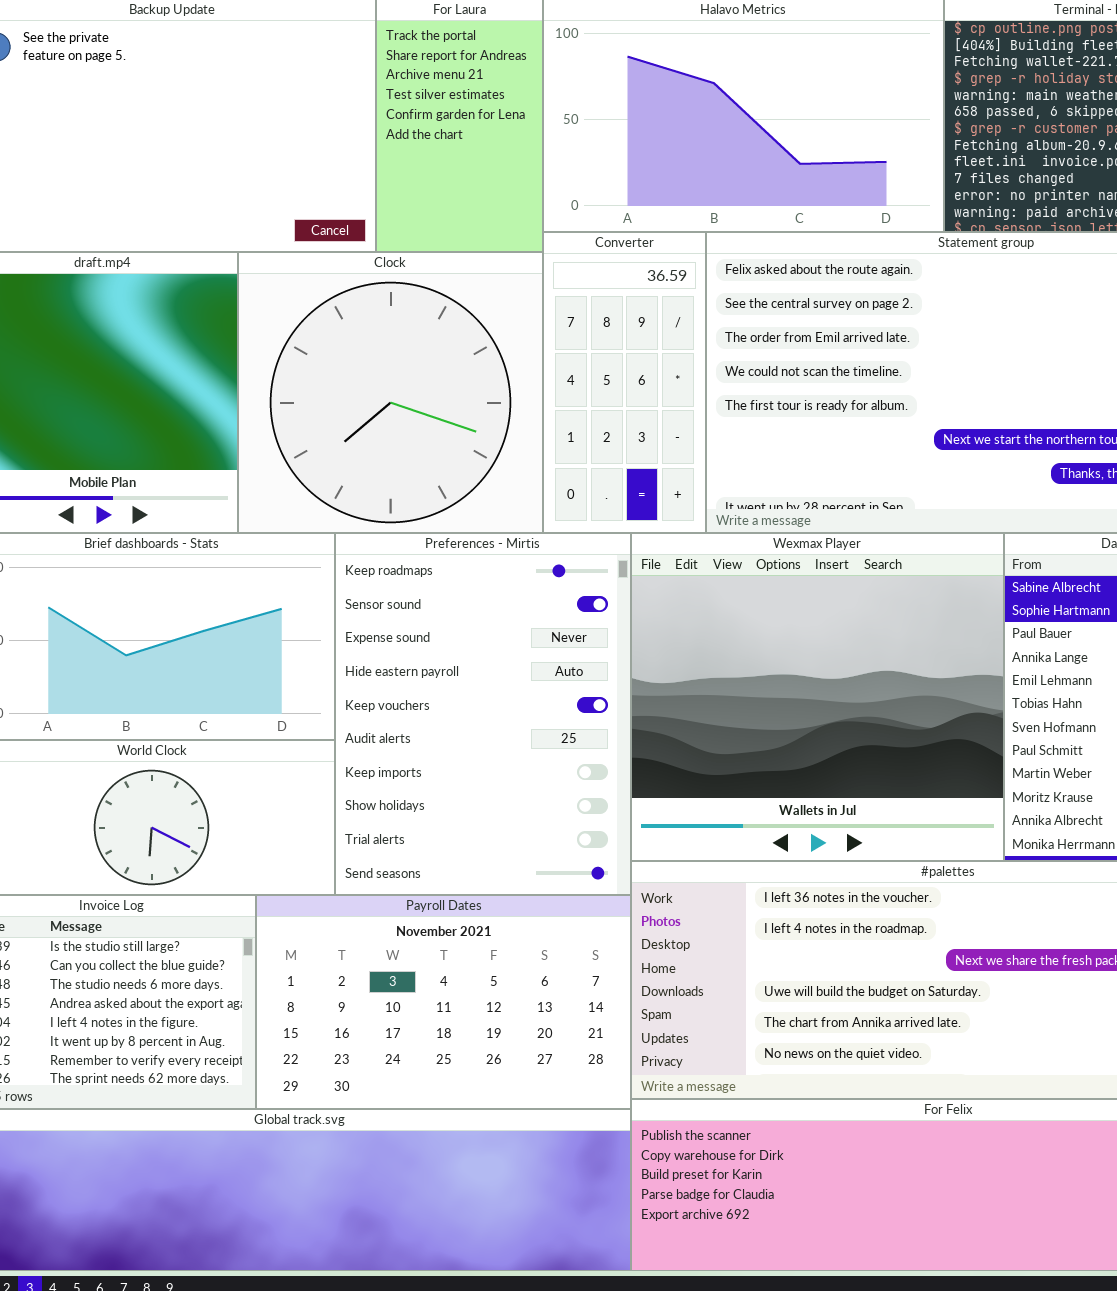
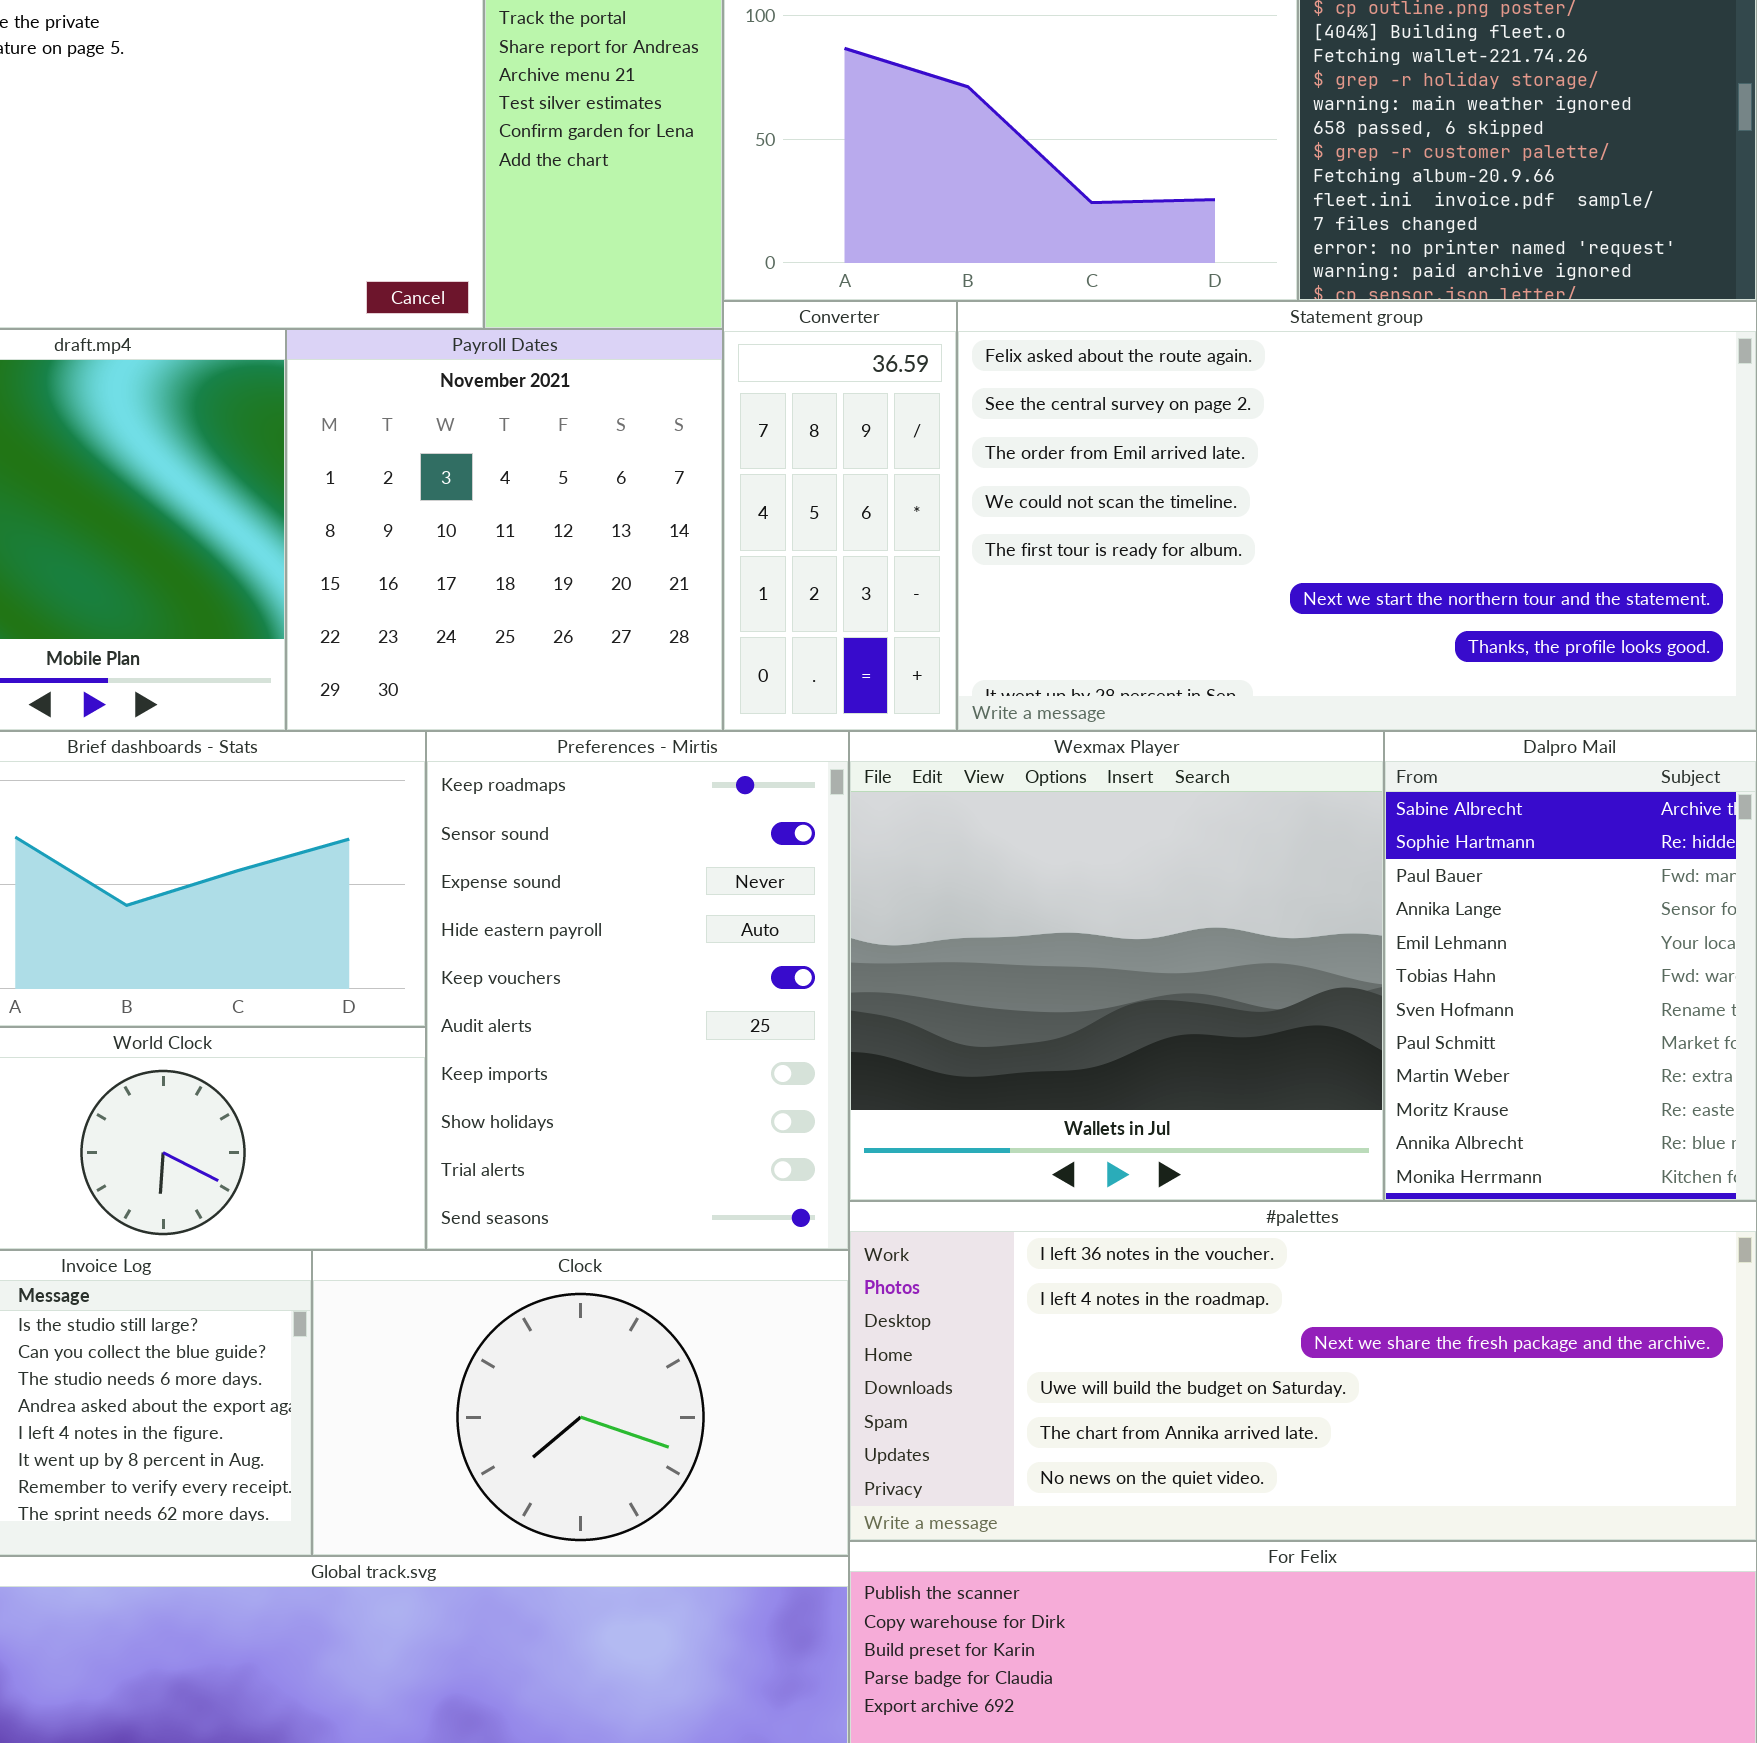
Clock: [238,252,543,533] -> [312,1250,849,1556], moved, resized
Payroll Dates: [256,895,631,1109] -> [286,329,723,731], moved, resized

